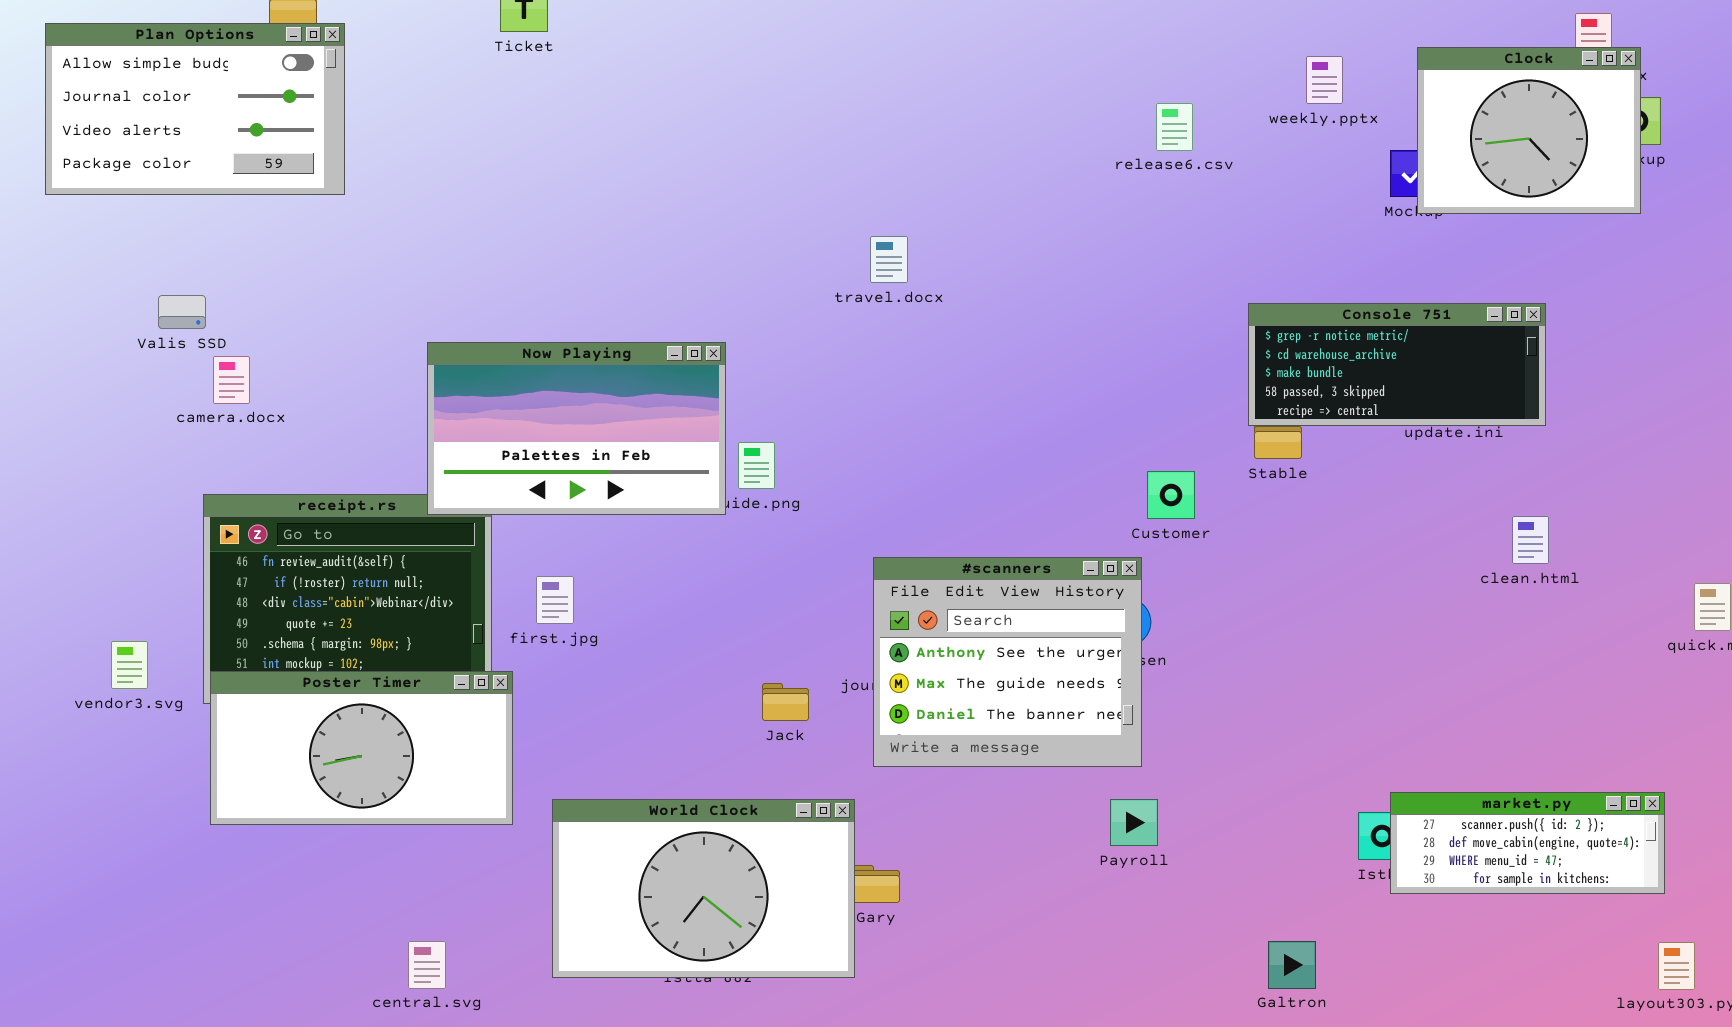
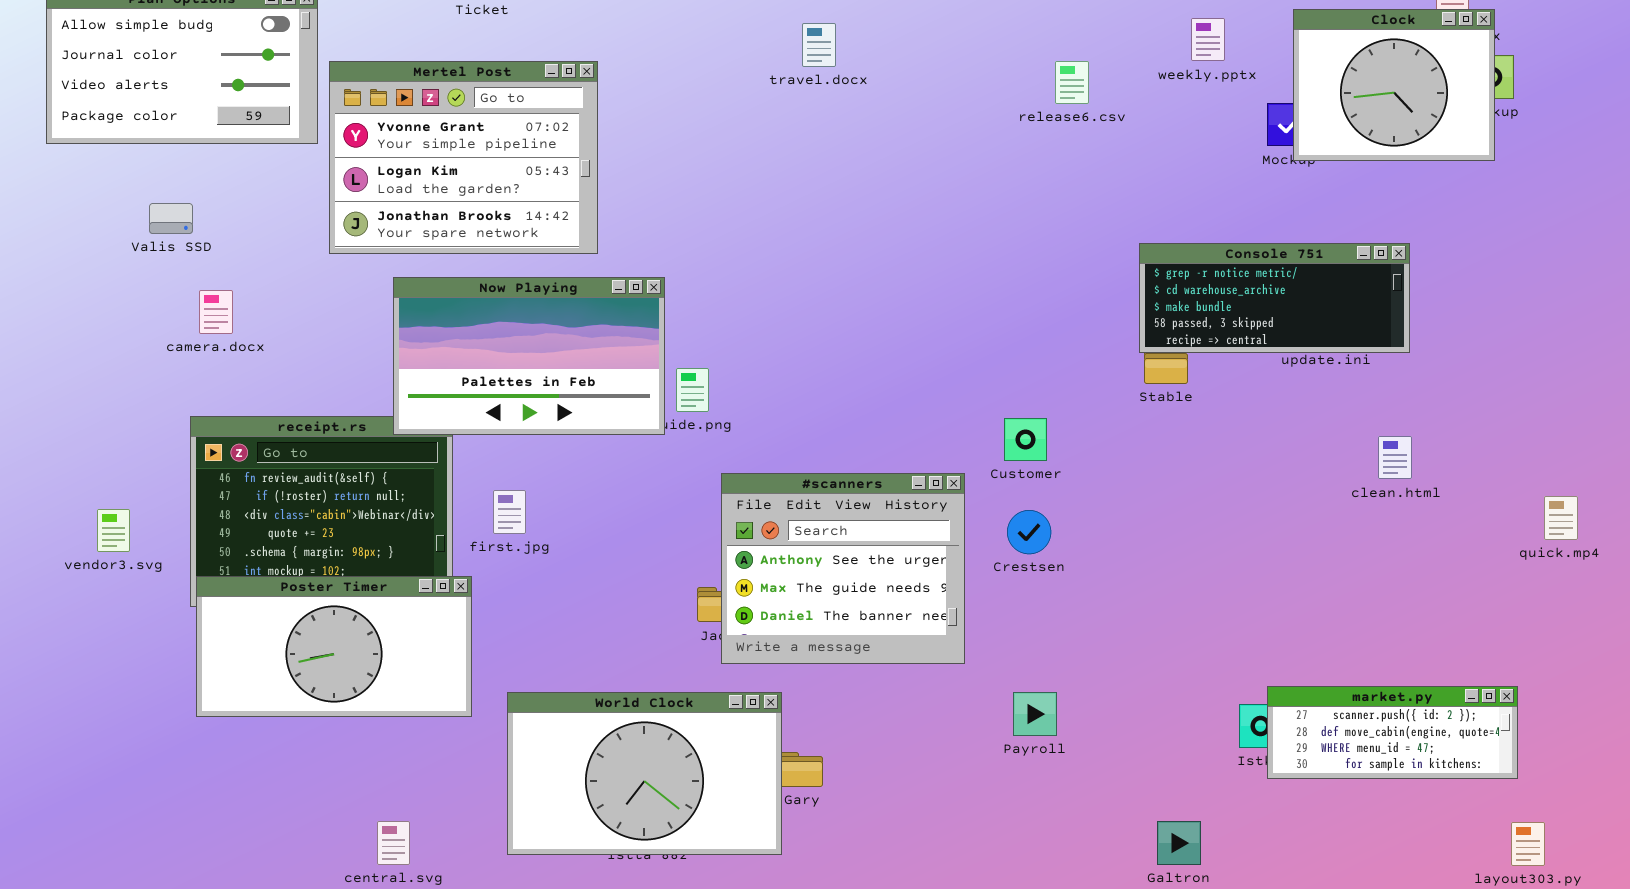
Mertel Post: none -> [329,61,598,254], opened
travel.docx: [870,236,908,283] -> [802,23,836,67], moved
Valis SSD: [158,295,206,329] -> [149,203,193,234], moved
Customer: [1147,471,1195,519] -> [1004,418,1047,461], moved
#scanners: [873,557,1142,767] -> [721,473,965,664], moved
vendor3.svg: [111,641,148,689] -> [97,509,130,552], moved

